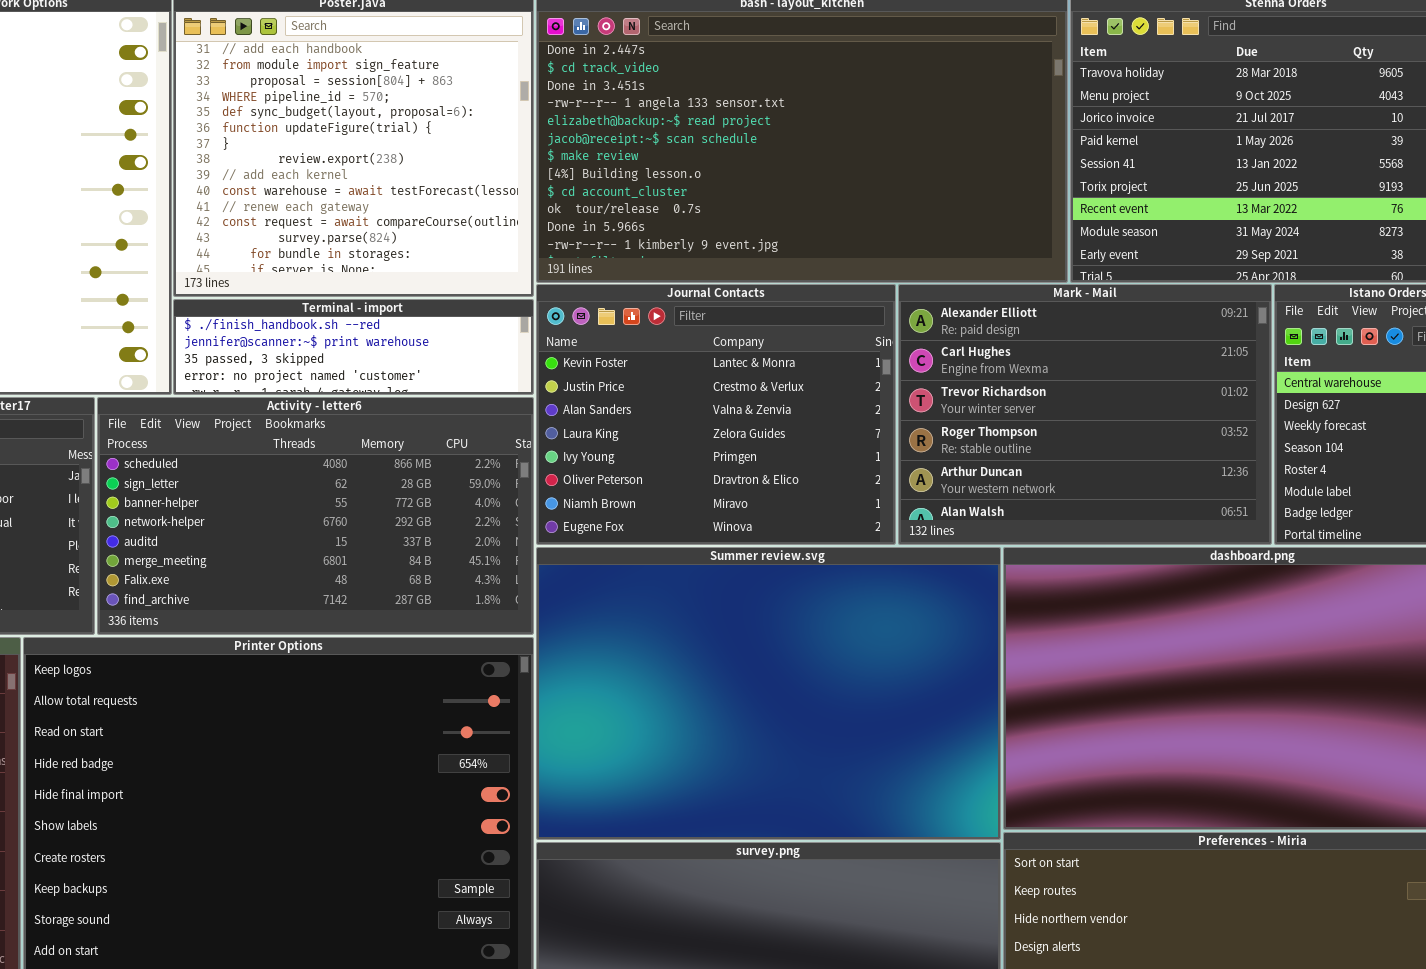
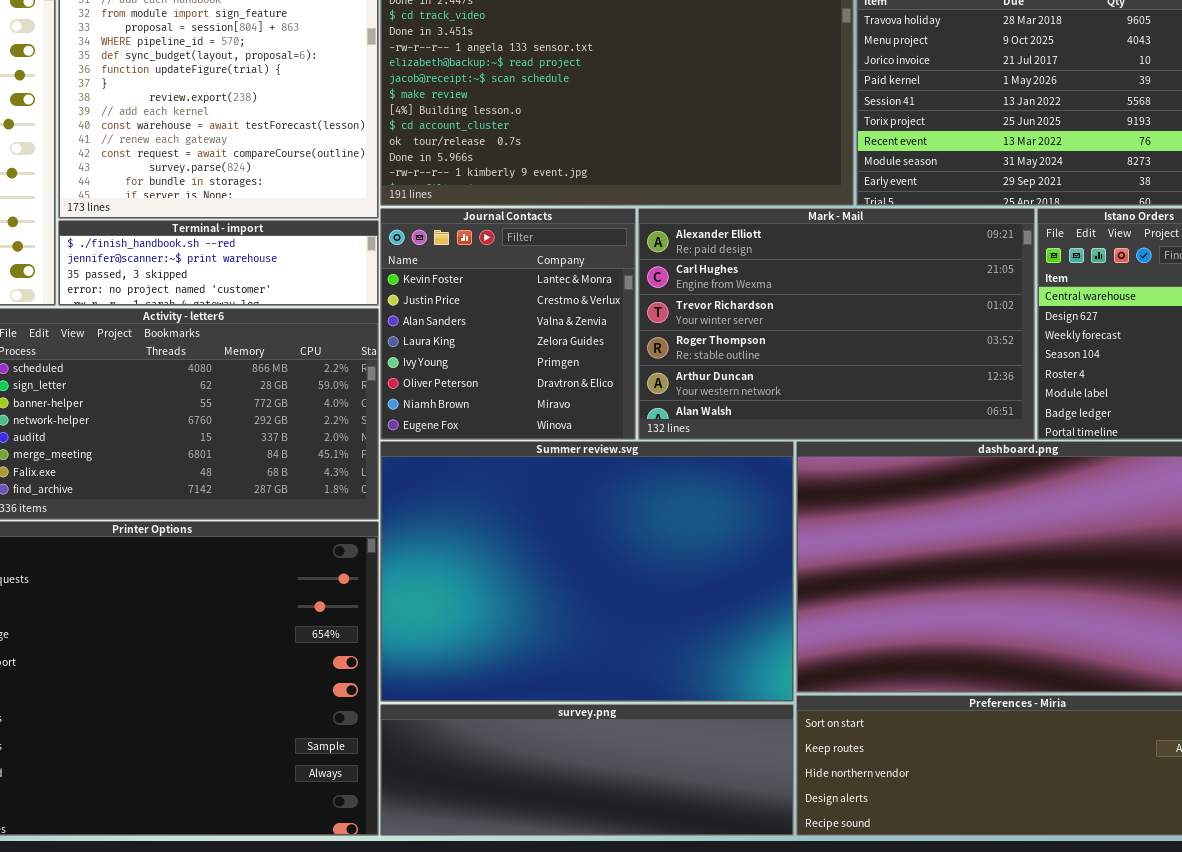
Journal Contacts: [536,284,896,545] -> [380,208,636,440], resized
Mark - Mail: [898,284,1272,545] -> [638,208,1035,440], resized

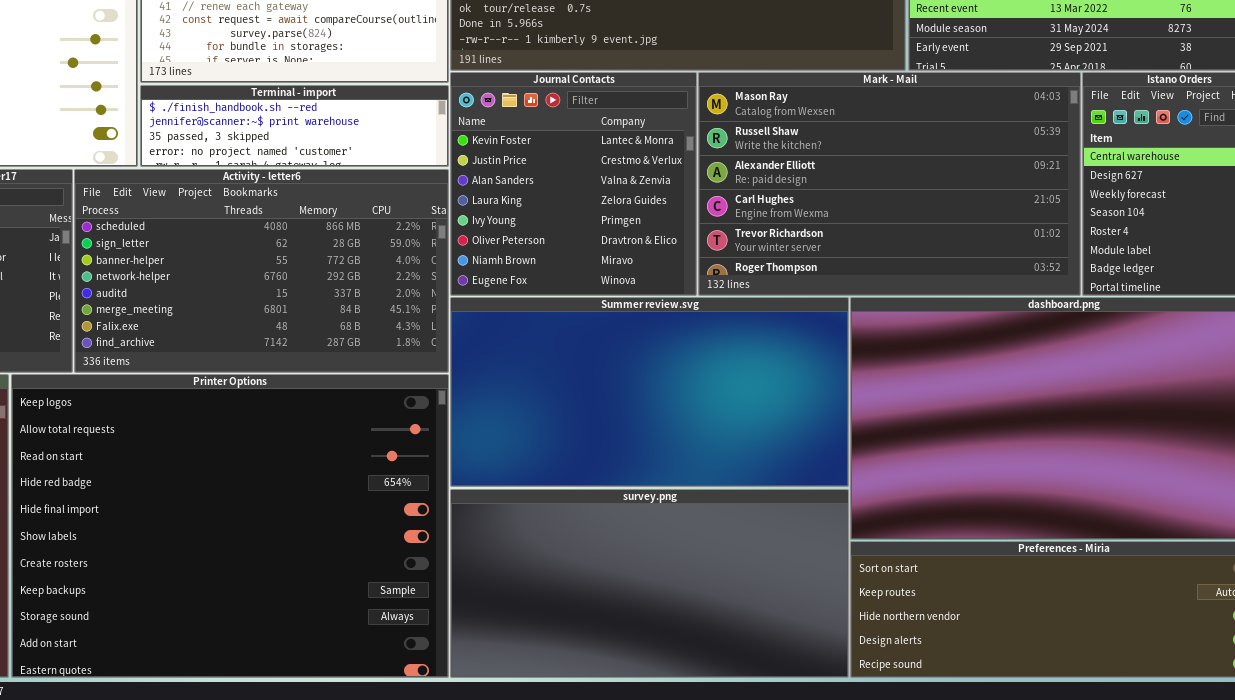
Mark - Mail: [638,208,1035,440] -> [698,72,1081,296], scrolled up 2 rows
Summer review.svg: [380,441,794,702] -> [450,297,849,487], resized
survey.png: [380,704,794,836] -> [450,489,849,678], resized

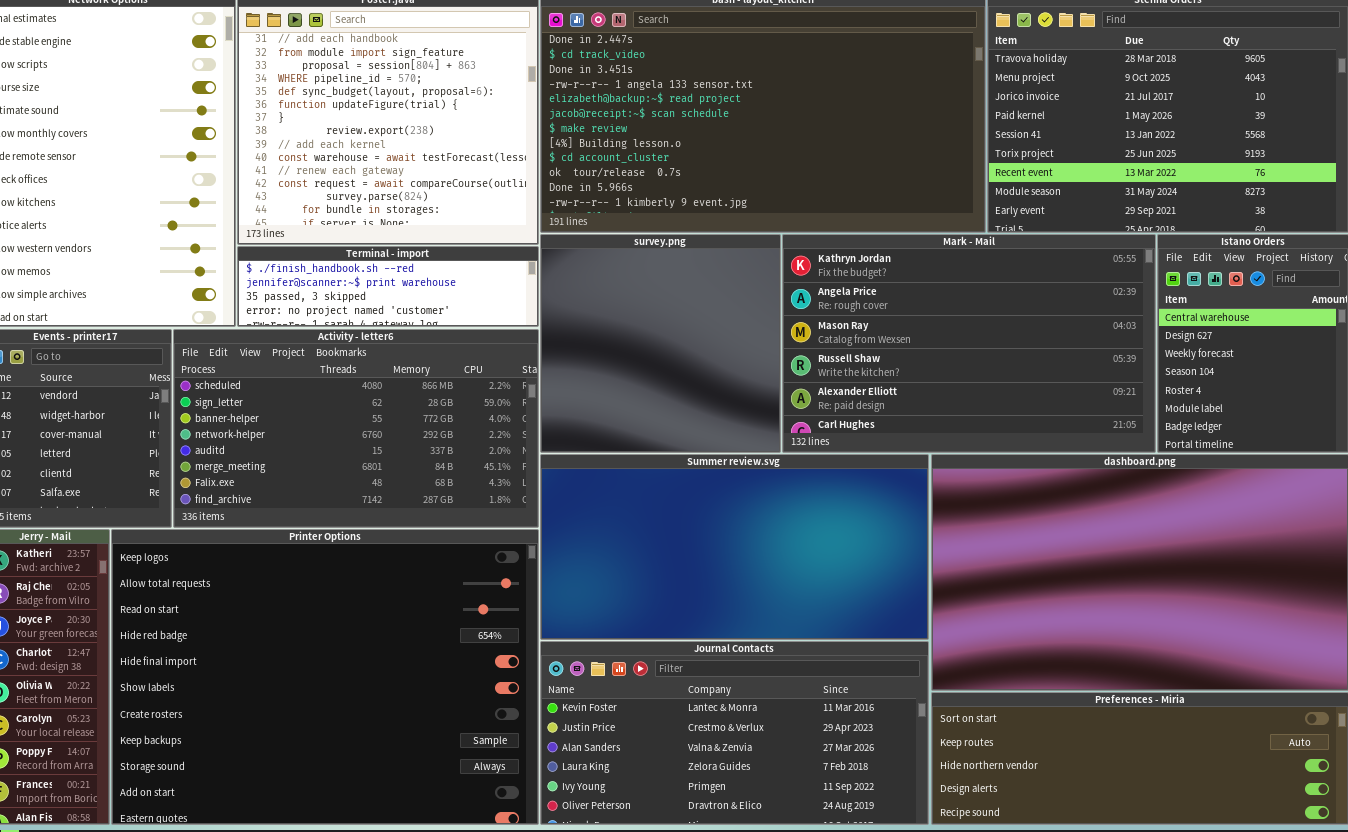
Journal Contacts: [450,72,697,296] -> [540,641,929,825], moved, resized
Mark - Mail: [698,72,1081,296] -> [782,234,1156,453], scrolled up 2 rows
survey.png: [450,489,849,678] -> [540,234,781,453], moved, resized

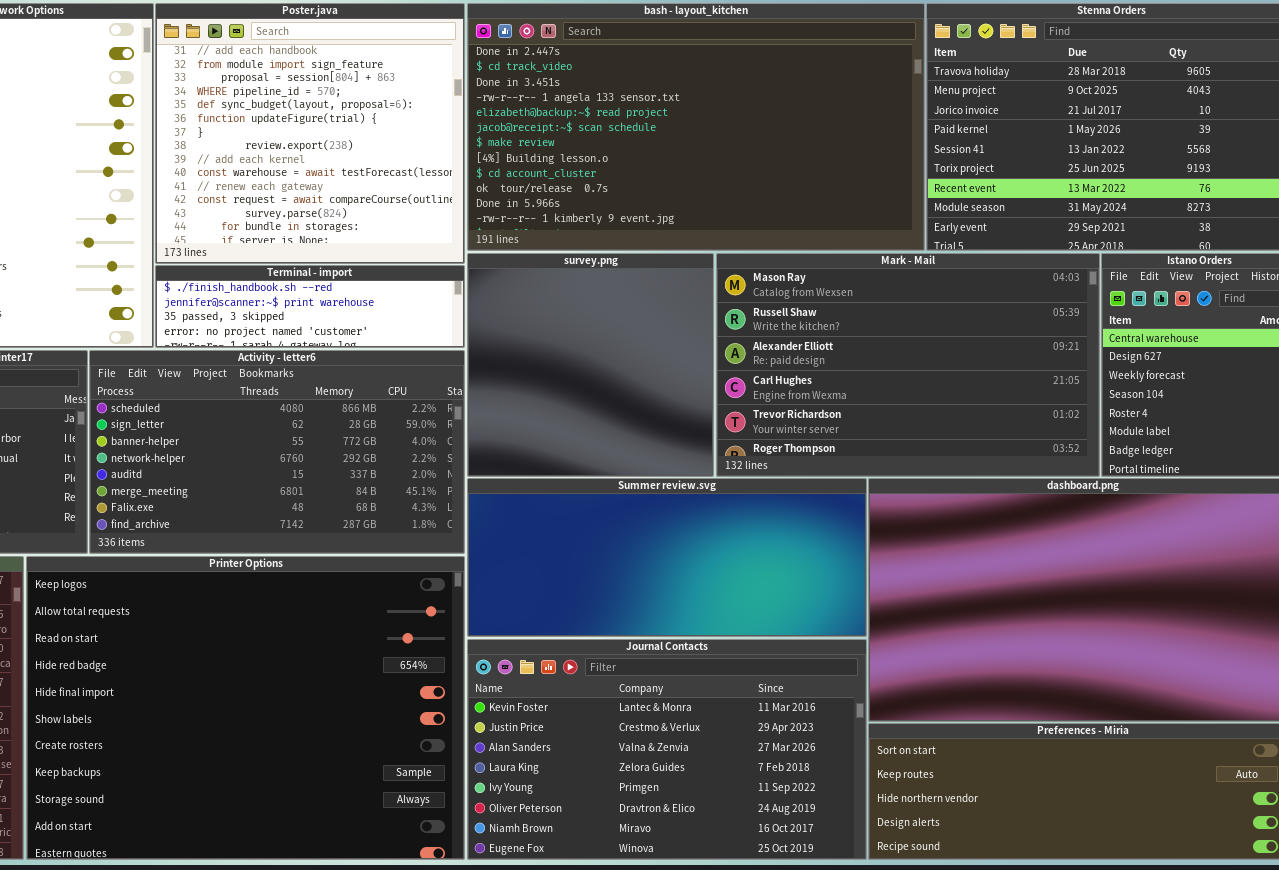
Mark - Mail: [782,234,1156,453] -> [716,253,1100,477], scrolled down 2 rows
Summer review.svg: [540,454,929,640] -> [467,478,867,637], resized
Journal Contacts: [540,641,929,825] -> [467,639,867,860], resized

